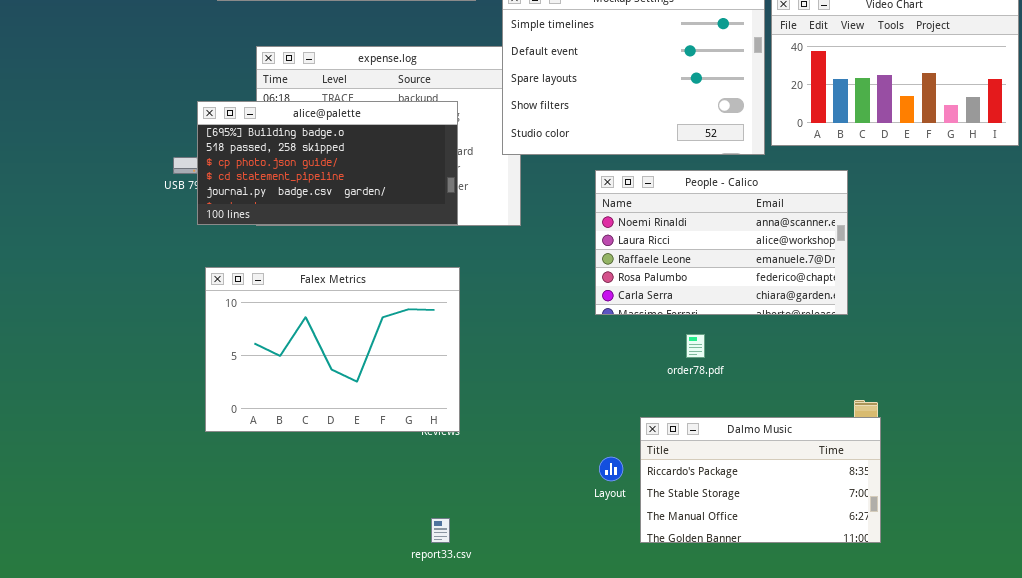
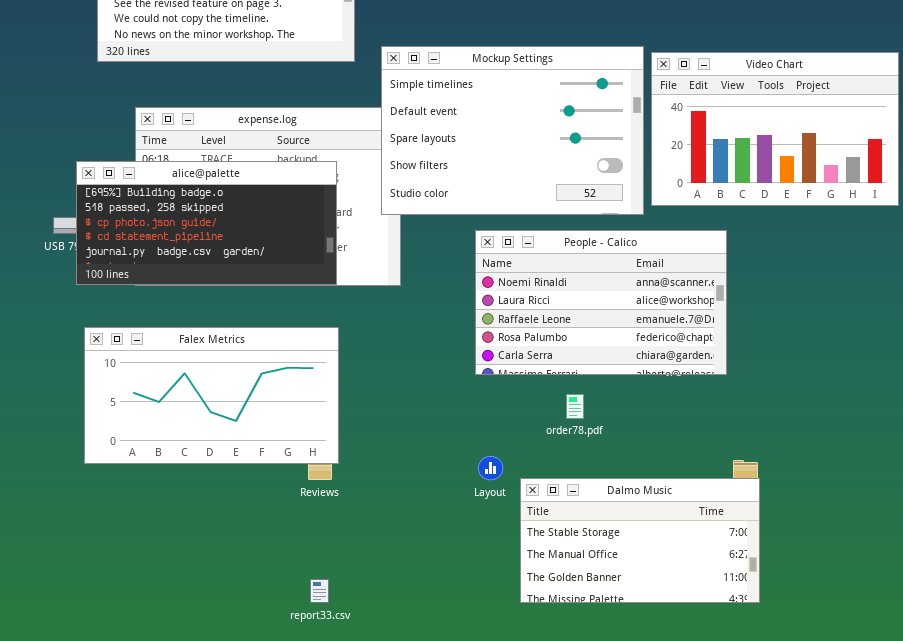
Falex Metrics: [205,267,460,432] -> [84,327,339,464], resized
Dalmo Music: [640,417,881,543] -> [520,478,760,603], scrolled down 1 row
Layout: [599,457,623,481] -> [478,456,503,480], moved

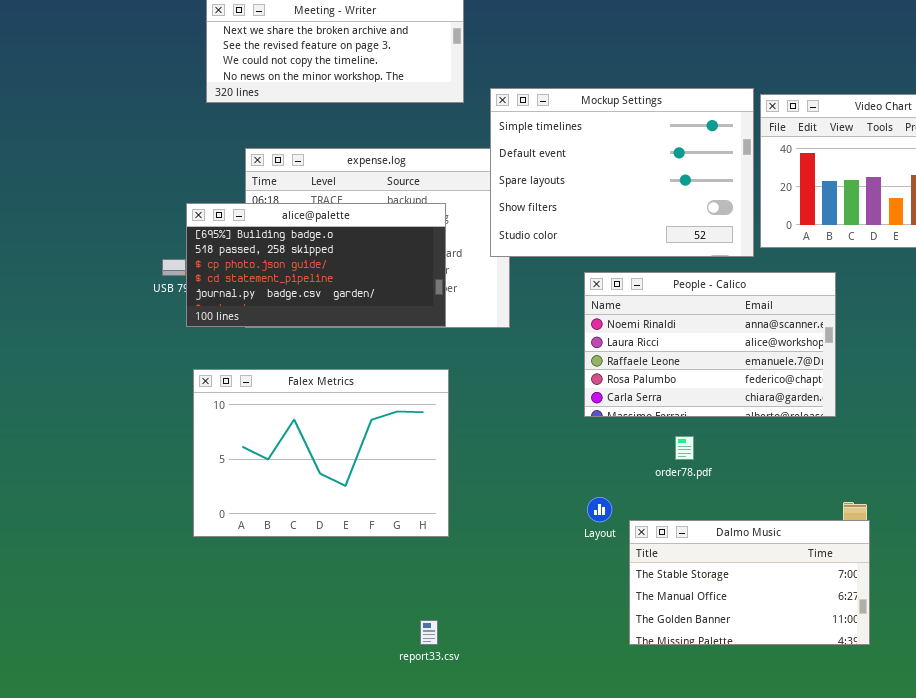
Falex Metrics: [84,327,339,464] -> [193,369,449,537], resized

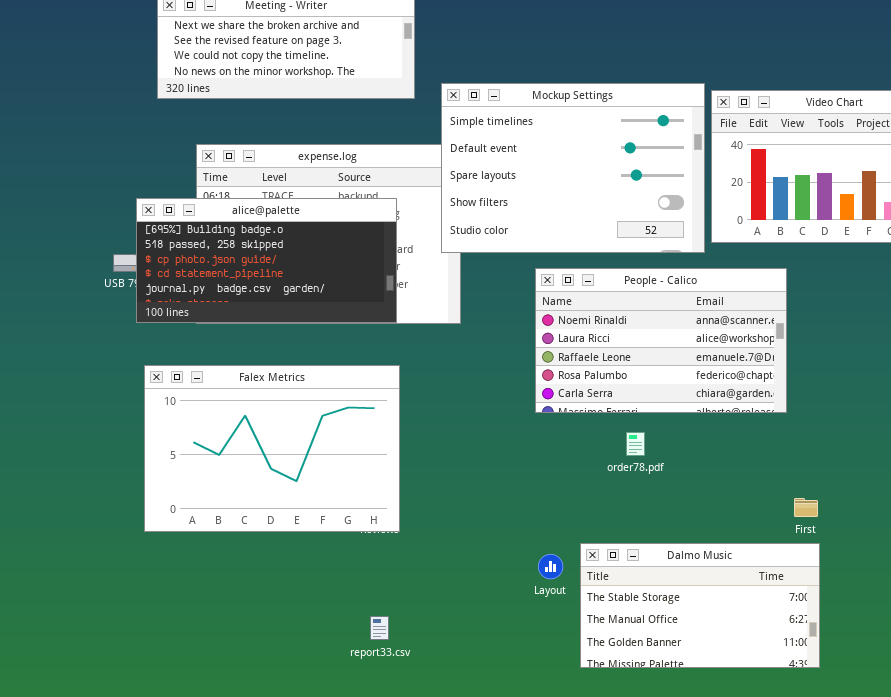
Layout: [587,497,612,522] -> [538,554,563,579], moved
Dalmo Music: [629,520,870,645] -> [580,543,820,668], moved

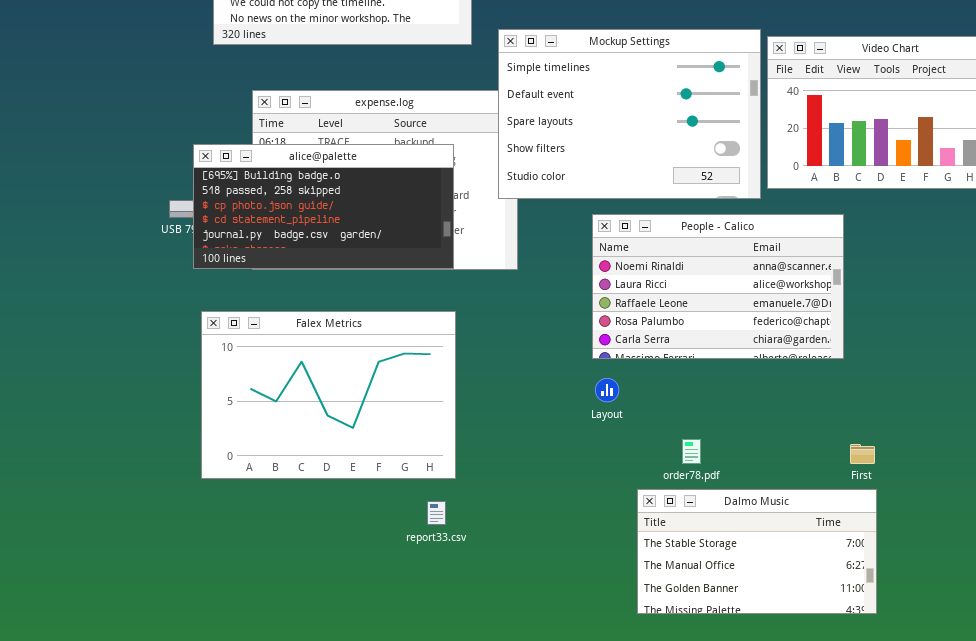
order78.pdf: [626,432,645,456] -> [682,439,701,464], moved
Layout: [538,554,563,579] -> [595,378,619,402], moved
report33.csv: [370,616,389,640] -> [427,501,446,525], moved

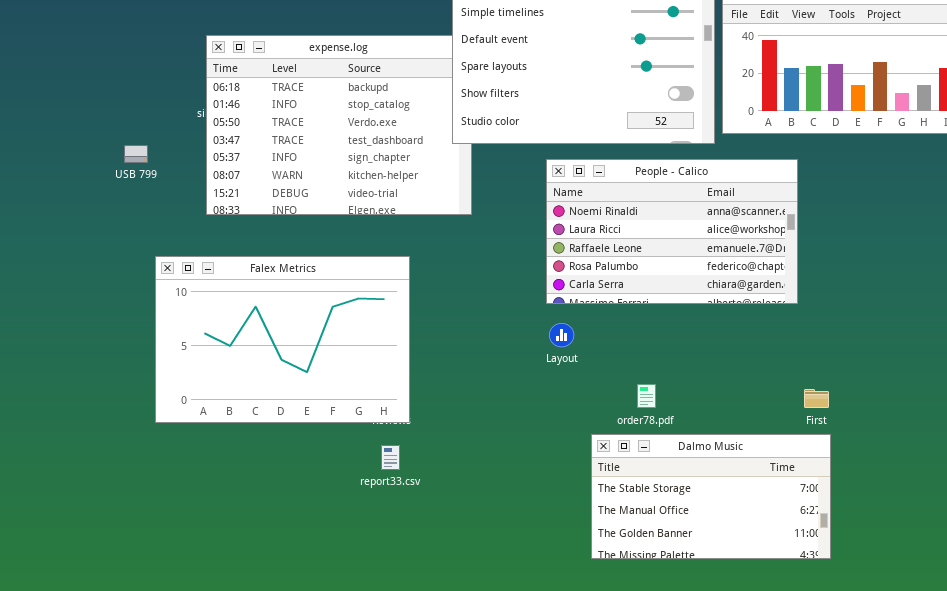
alice@palette: [193,144,454,269] -> none, closed

